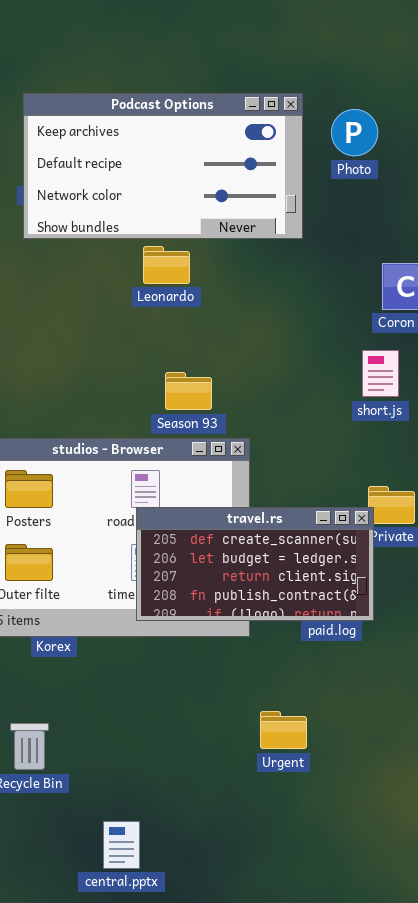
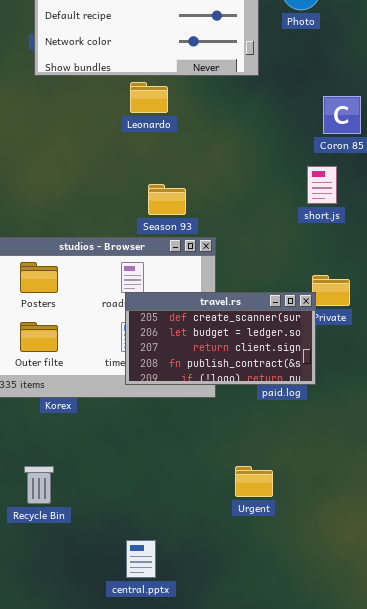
Urgent: [260,711,307,749] -> [235,466,273,497], moved
central.pptx: [103,821,140,869] -> [126,540,156,578], moved

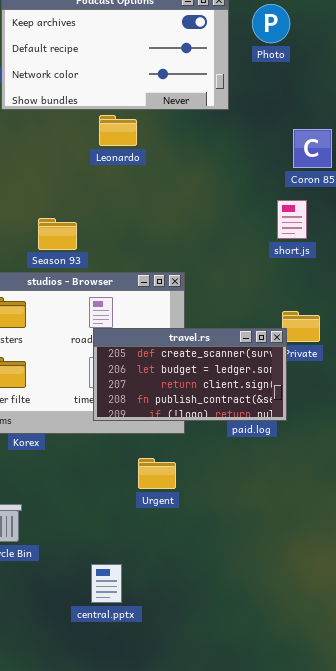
Season 93: [148,184,186,215] -> [38,218,77,250], moved
Urgent: [235,466,273,497] -> [138,458,176,489], moved
central.pptx: [126,540,156,578] -> [91,564,122,603], moved

